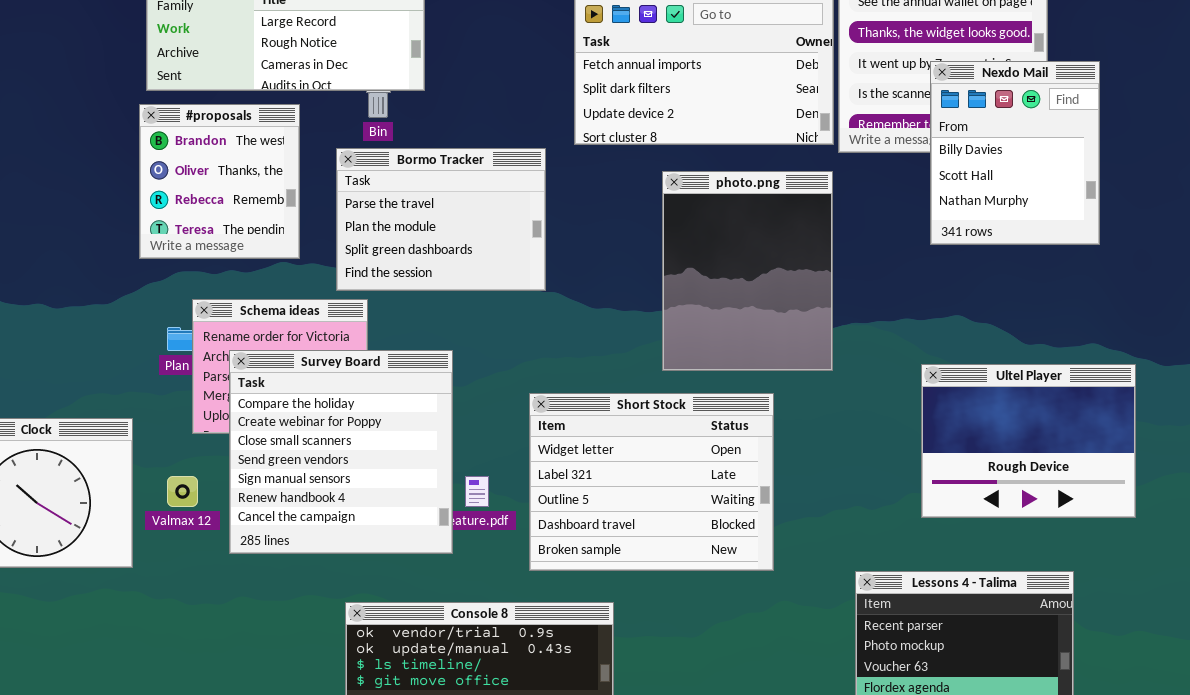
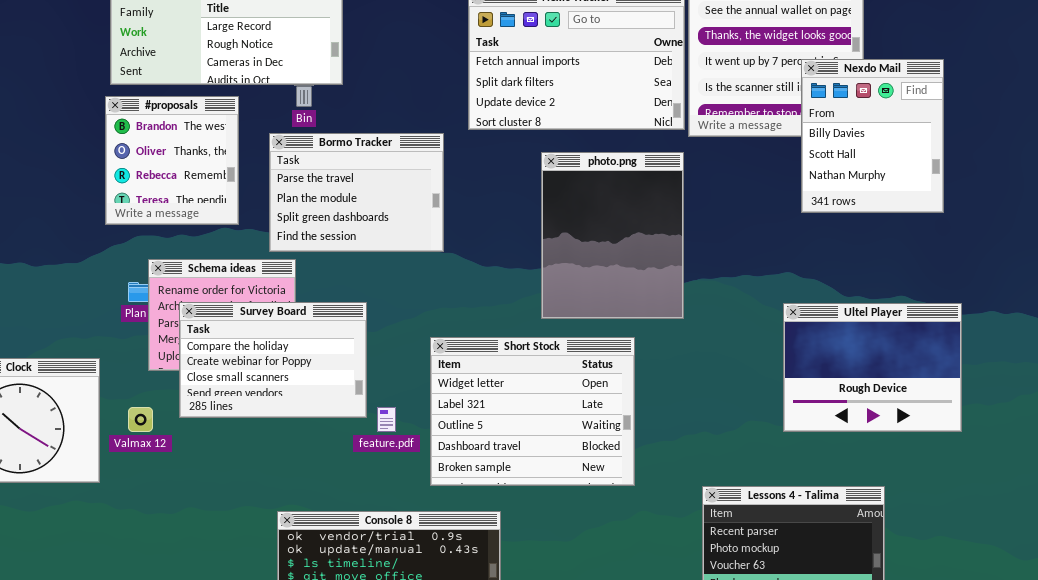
Nexdo Mail: [930,61,1100,245] -> [801,59,944,213], moved
Survey Board: [229,350,453,554] -> [179,302,367,418], resized
Ultel Player: [921,364,1136,518] -> [783,303,962,432], moved

